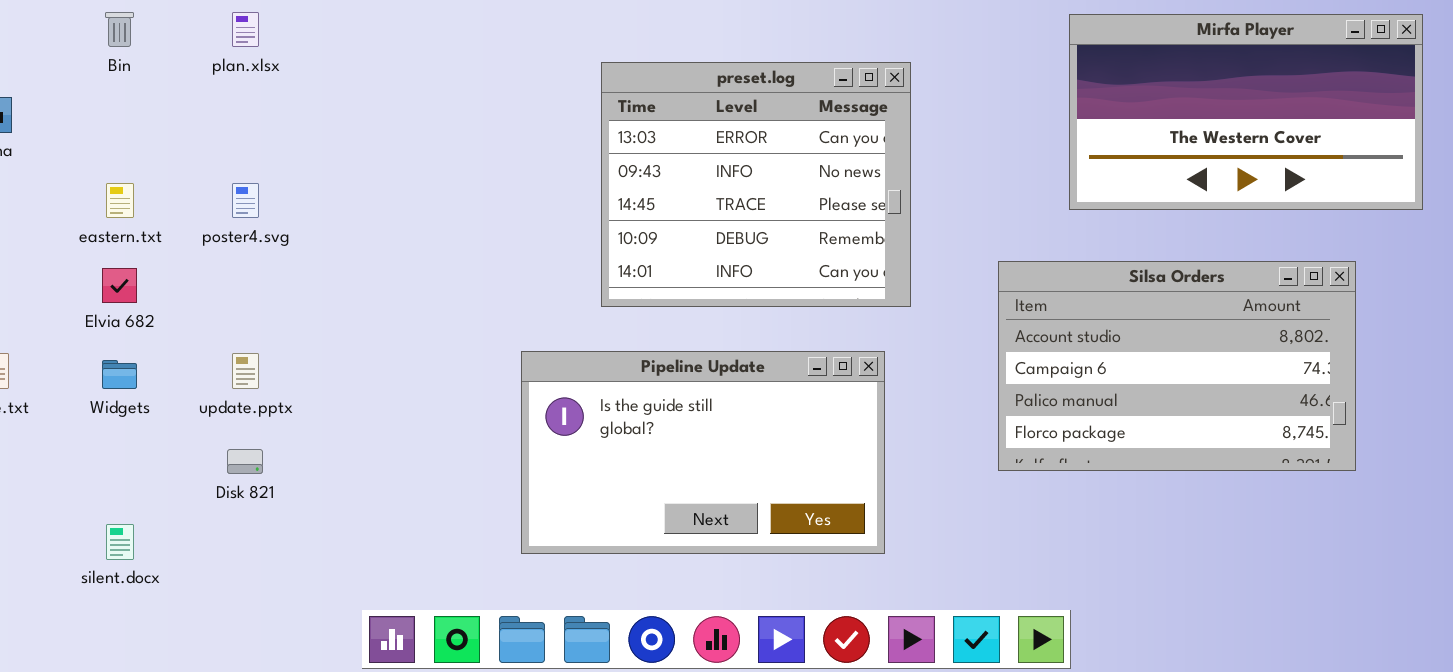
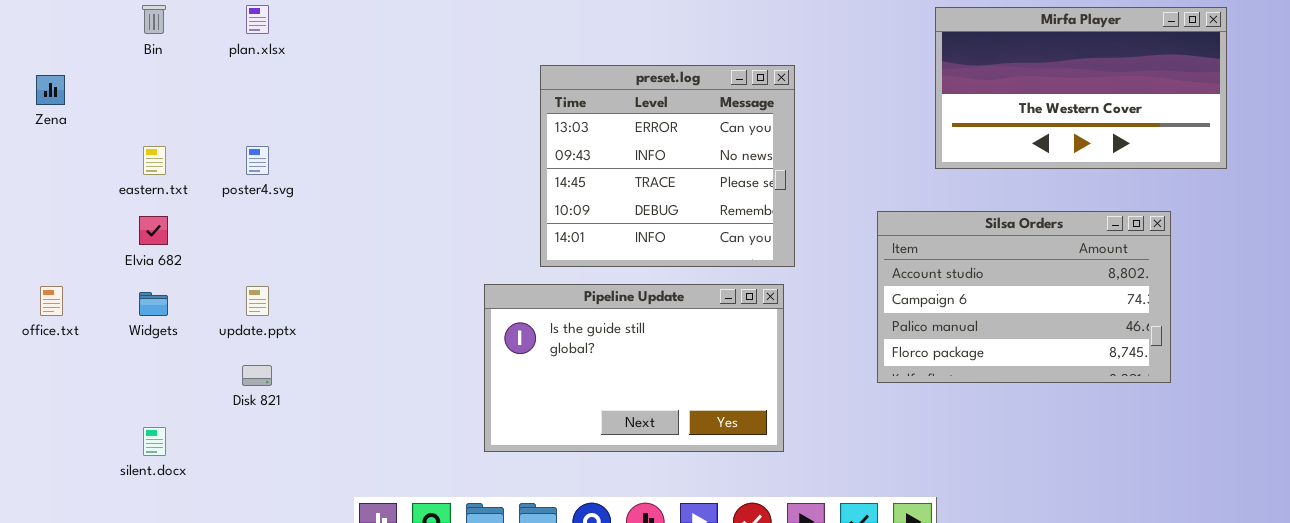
preset.log: [601,62,911,307] -> [540,65,795,267], moved

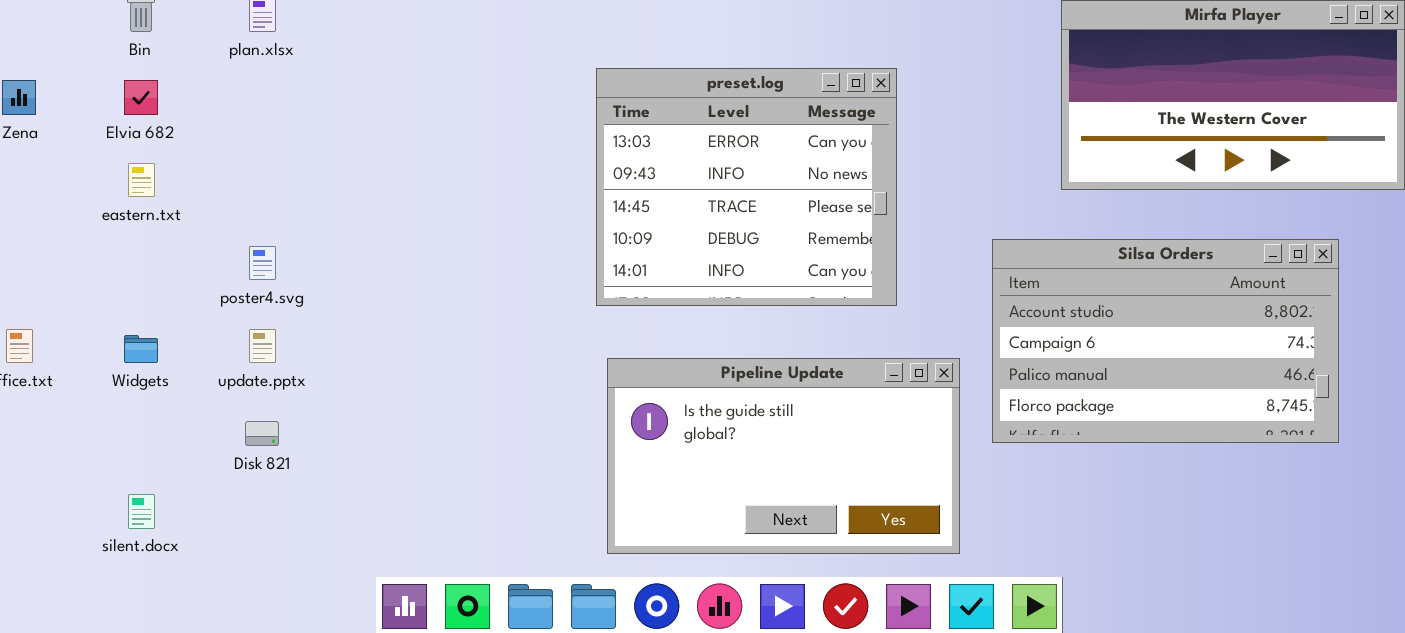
poster4.svg: [246,146,269,175] -> [249,246,276,280], moved
Elvia 682: [139,216,168,245] -> [124,80,158,115], moved
Pipeline Update: [484,284,784,452] -> [607,358,960,554], moved

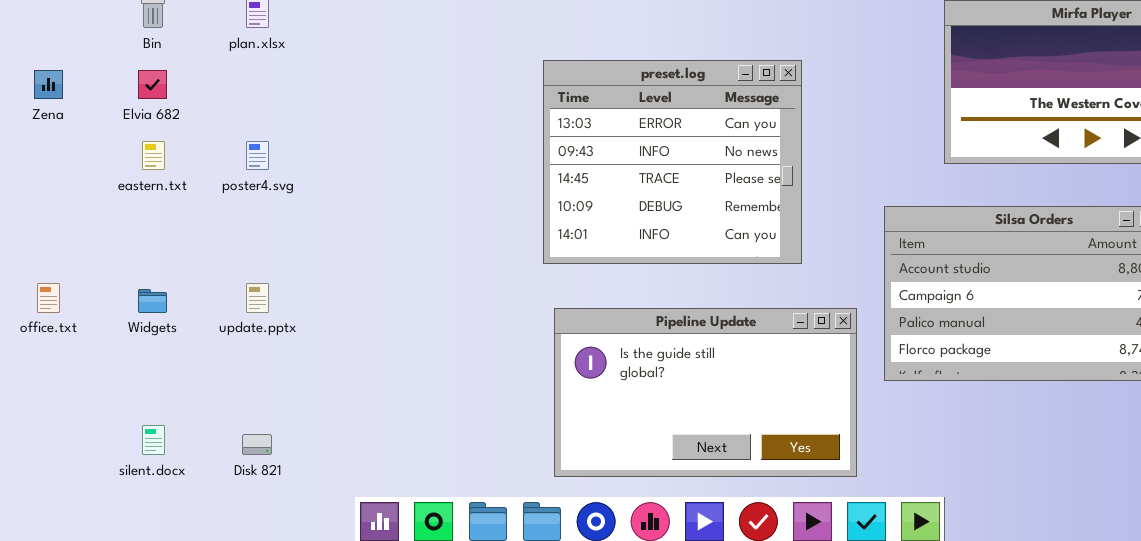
poster4.svg: [249,246,276,280] -> [246,141,269,170], moved
Disk 821: [245,421,279,446] -> [242,434,272,455], moved

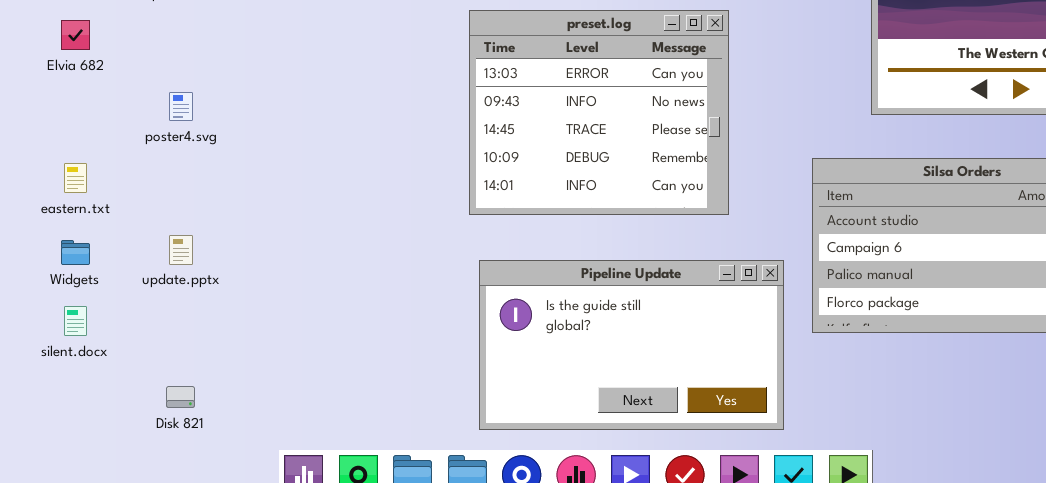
eastern.txt: [142,141,165,170] -> [64,163,87,193], moved
silent.docx: [142,425,165,455] -> [64,306,87,336], moved

